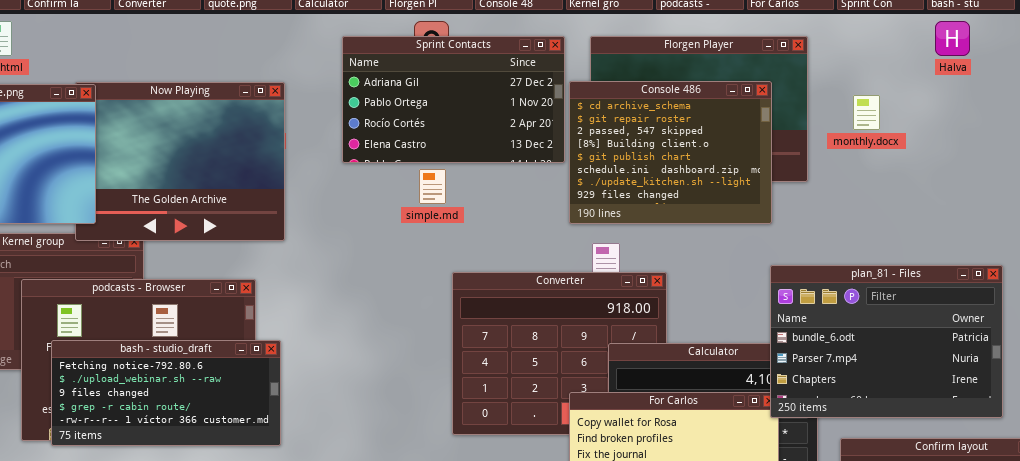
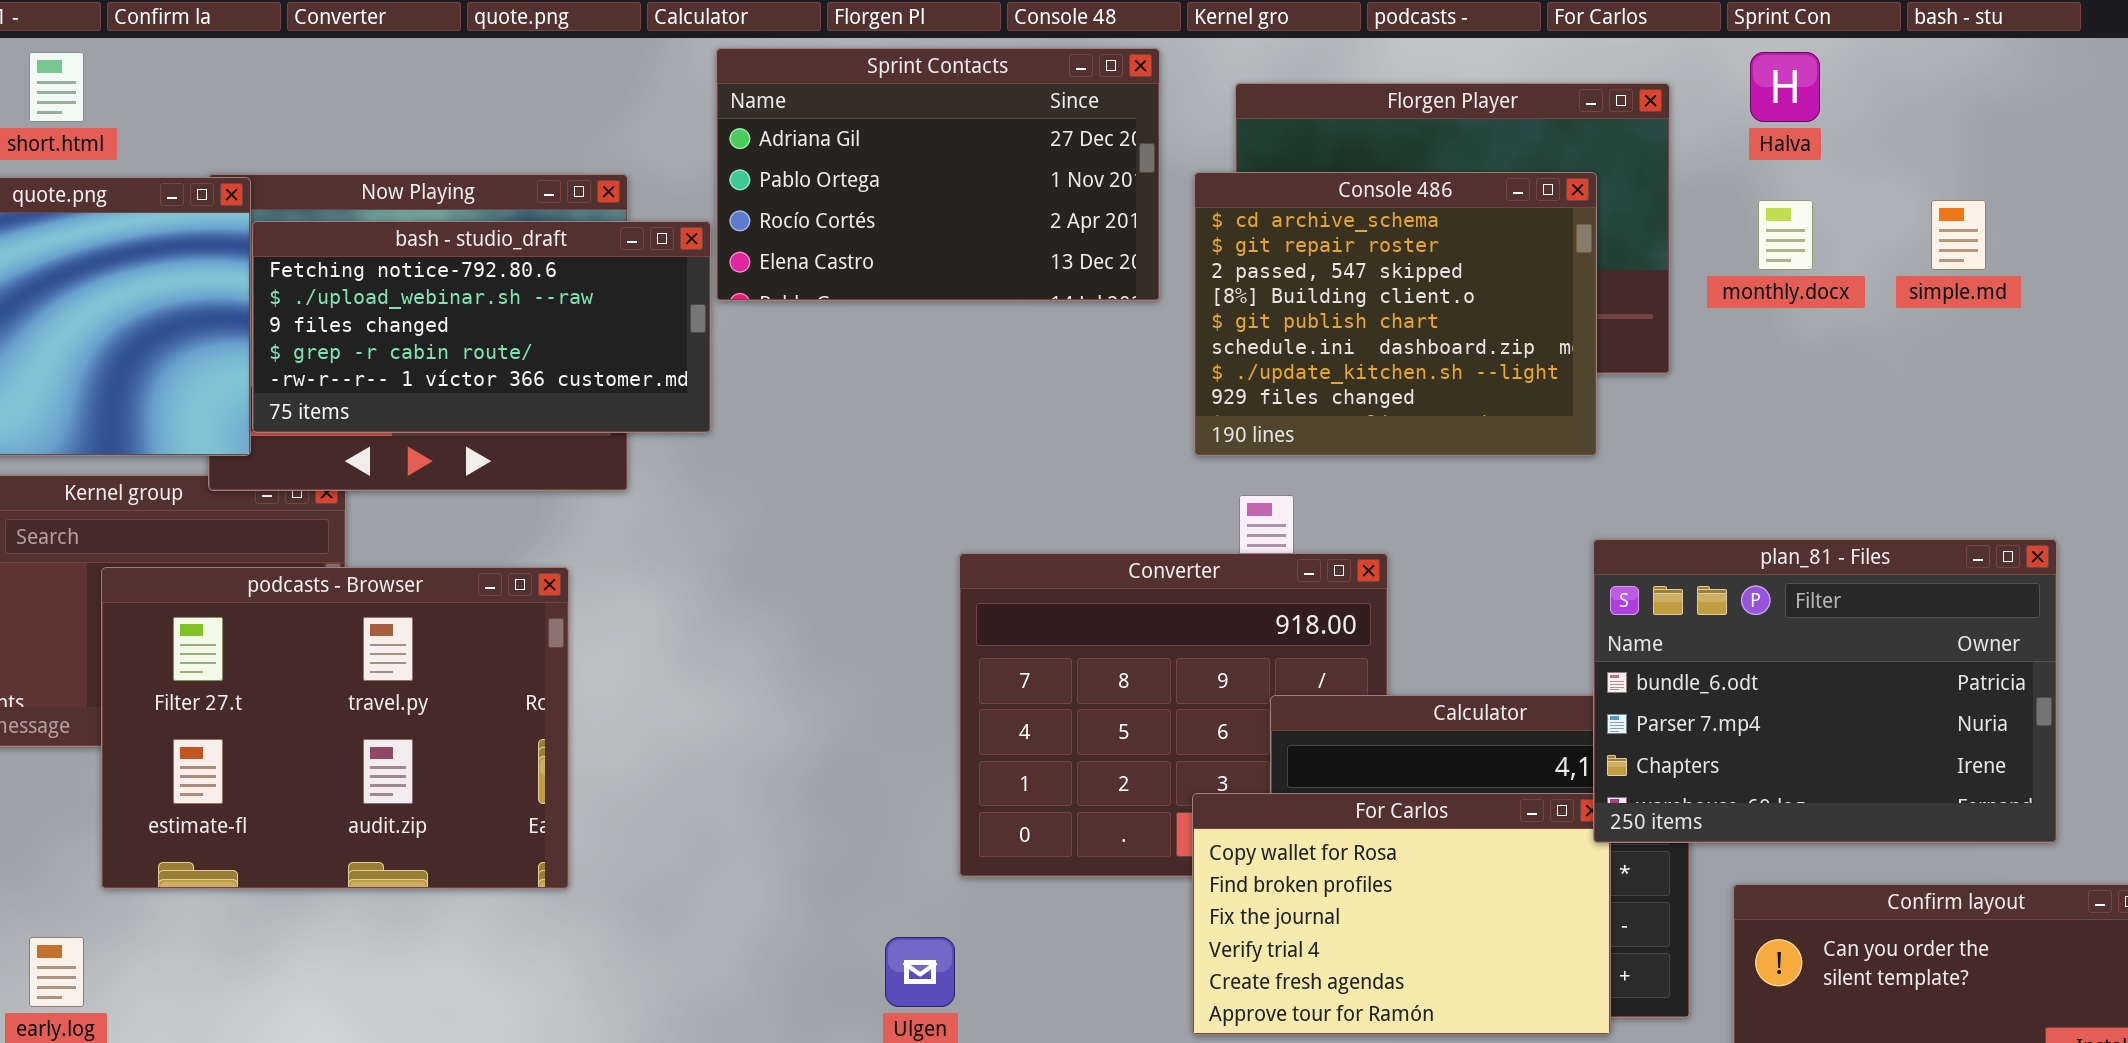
Halva: [935,21,970,56] -> [1750,52,1820,122], moved
Sprint Contacts: [342,36,565,163] -> [716,48,1160,301], moved
simple.md: [419,169,446,204] -> [1931,200,1986,270], moved
bash - studio_draft: [51,340,281,446] -> [252,221,711,433], moved

